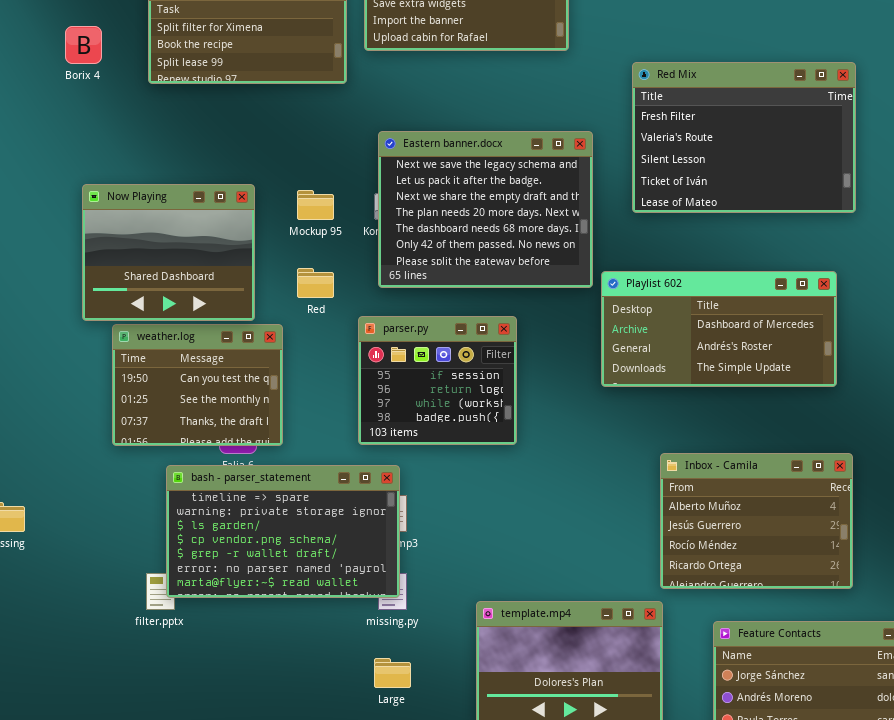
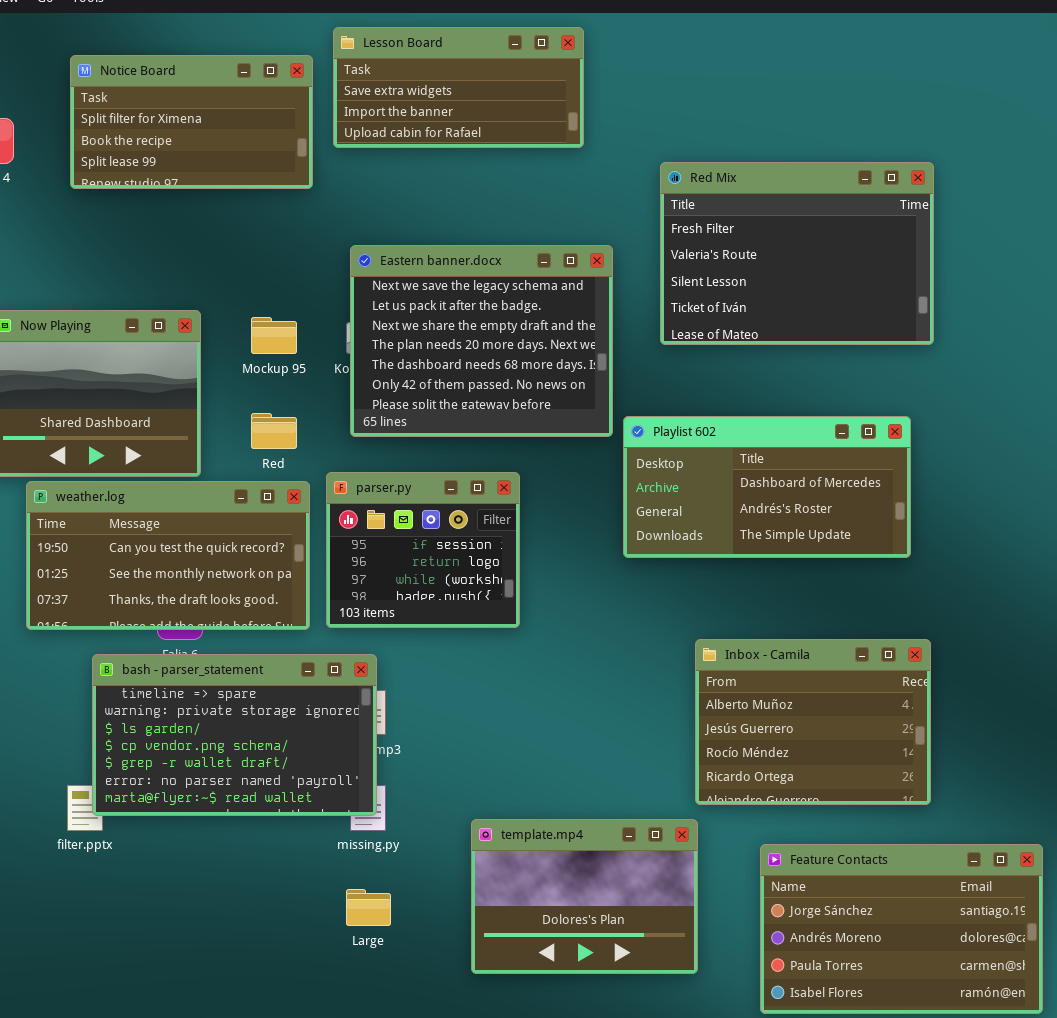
weather.log: [112,324,283,446] -> [26,481,310,630], resized

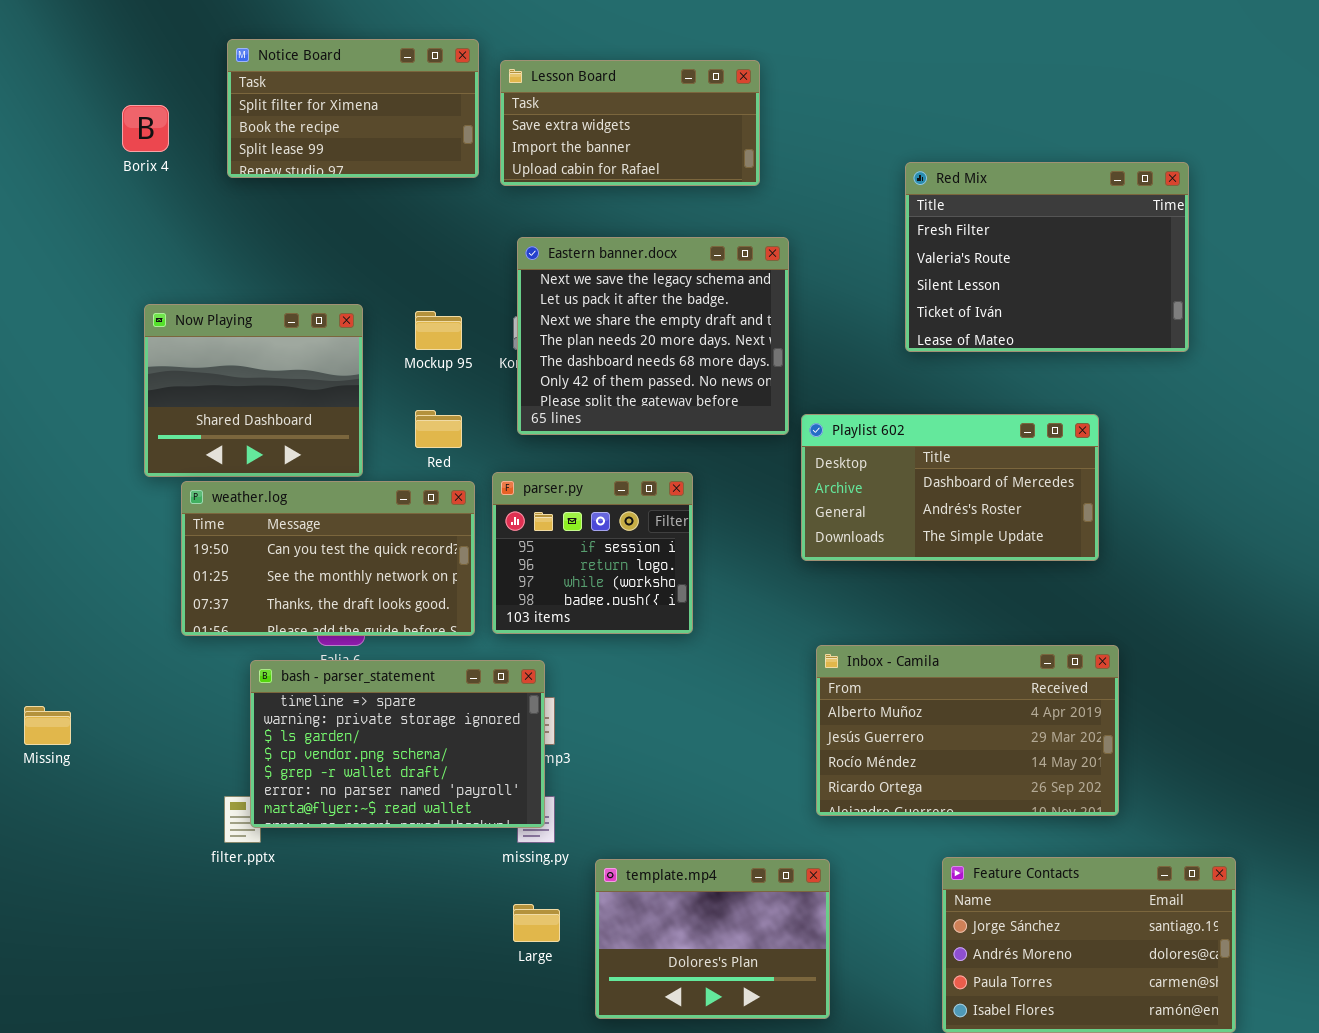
Lesson Board: [333,27,584,148] -> [500,60,760,186], moved
Red Mix: [660,162,934,345] -> [905,162,1189,352], moved
Inbox - Camila: [695,639,931,805] -> [816,645,1119,816], resized
template.mp4: [471,819,698,974] -> [595,859,830,1019], moved

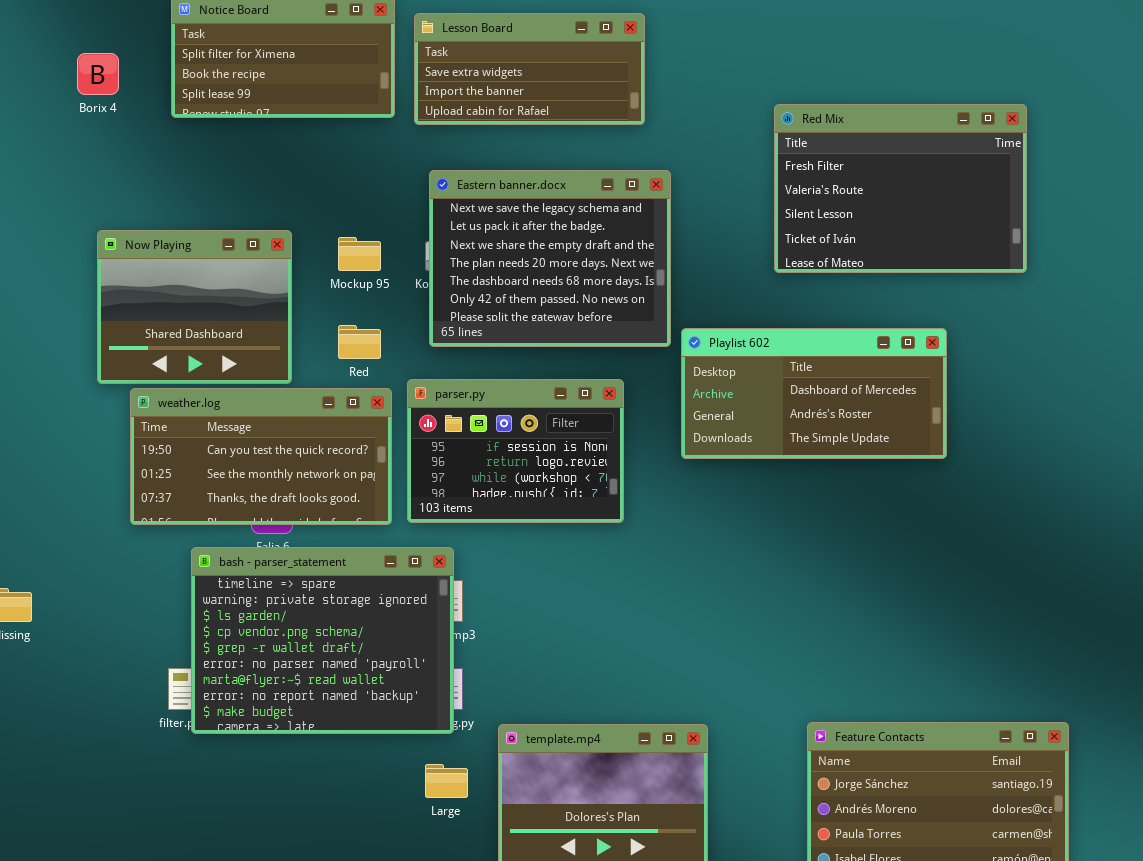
parser.py: [492,472,693,634] -> [407,379,624,523], resized
Inbox - Camila: [816,645,1119,816] -> none, closed
bash - parser_statement: [250,660,545,828] -> [191,547,454,734], resized

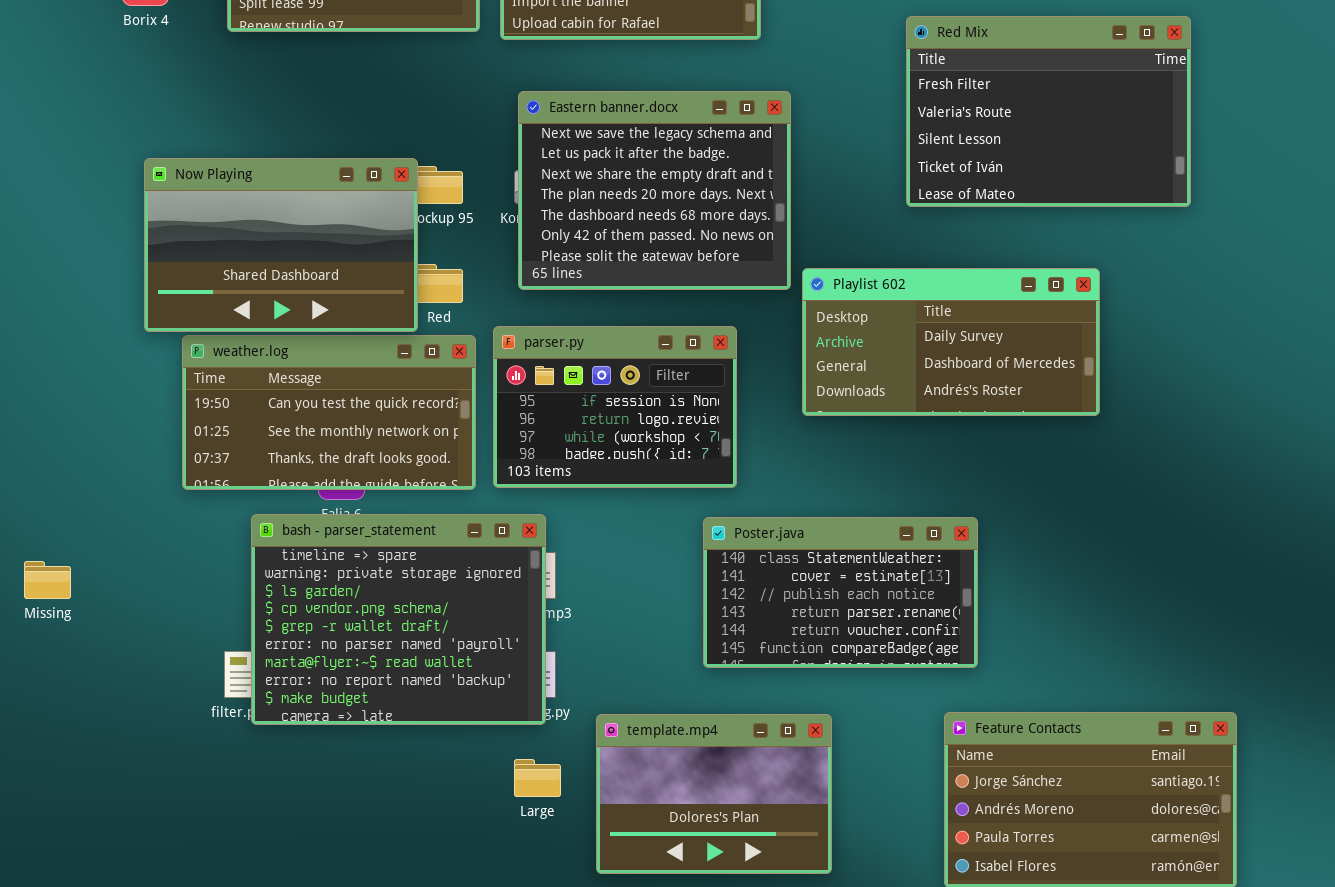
Now Playing: [97,230,292,384] -> [144,158,418,332], resized
Playlist 602: [681,328,947,459] -> [802,268,1100,416], scrolled up 1 row
Poster.java: none -> [703,517,978,668], opened

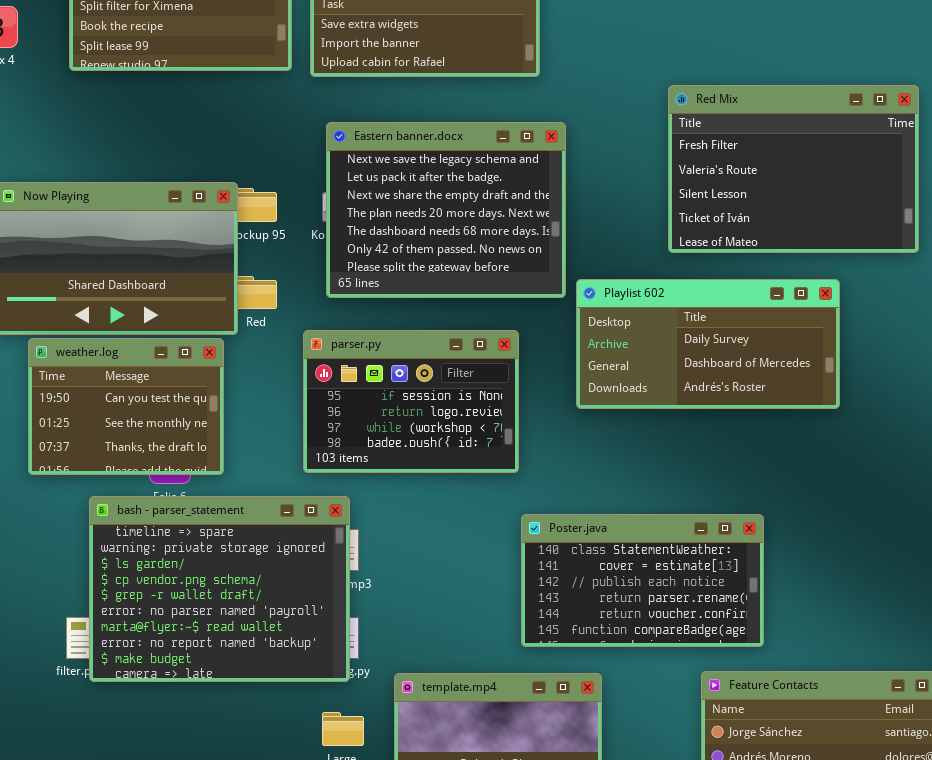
Red Mix: [906,16,1191,207] -> [668,85,919,253], moved
weather.log: [182,335,476,490] -> [28,338,224,475], resized
Poster.java: [703,517,978,668] -> [521,514,764,647], moved

